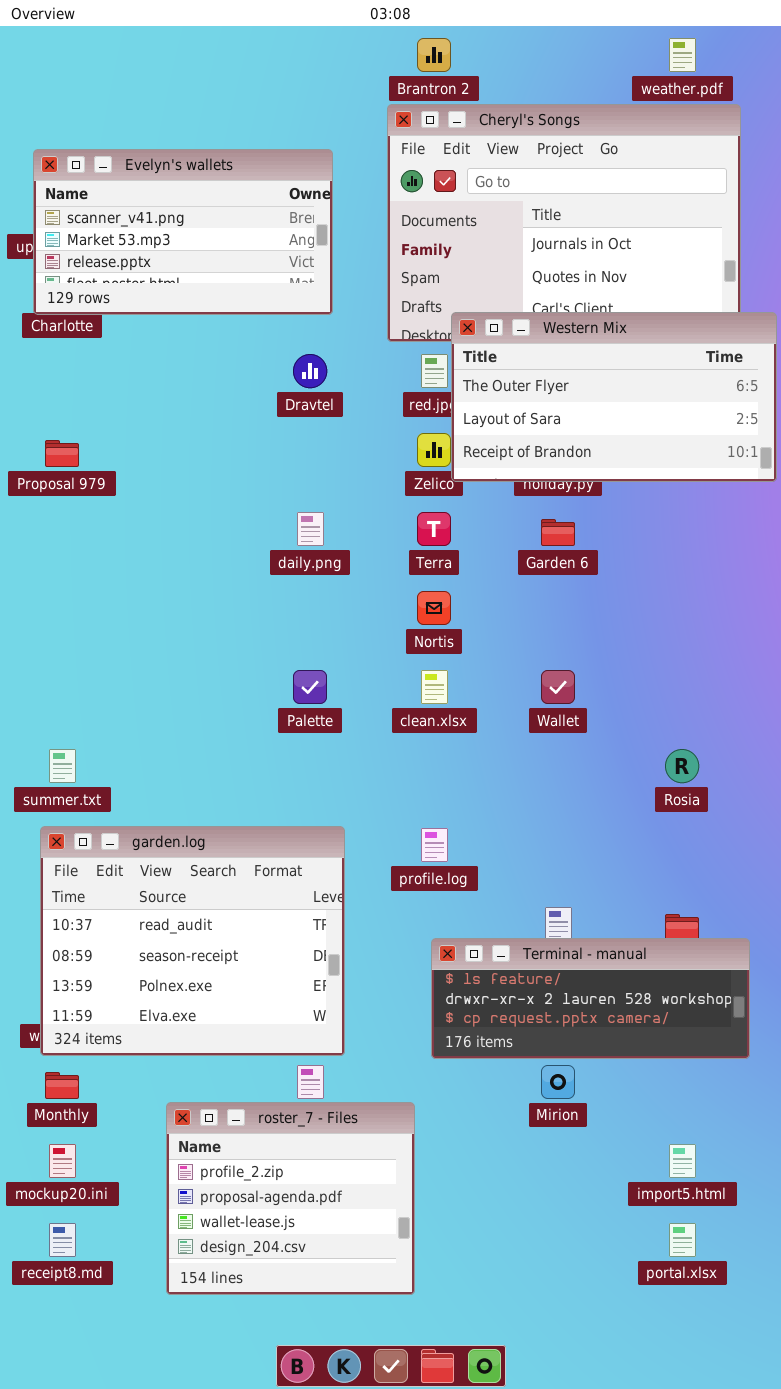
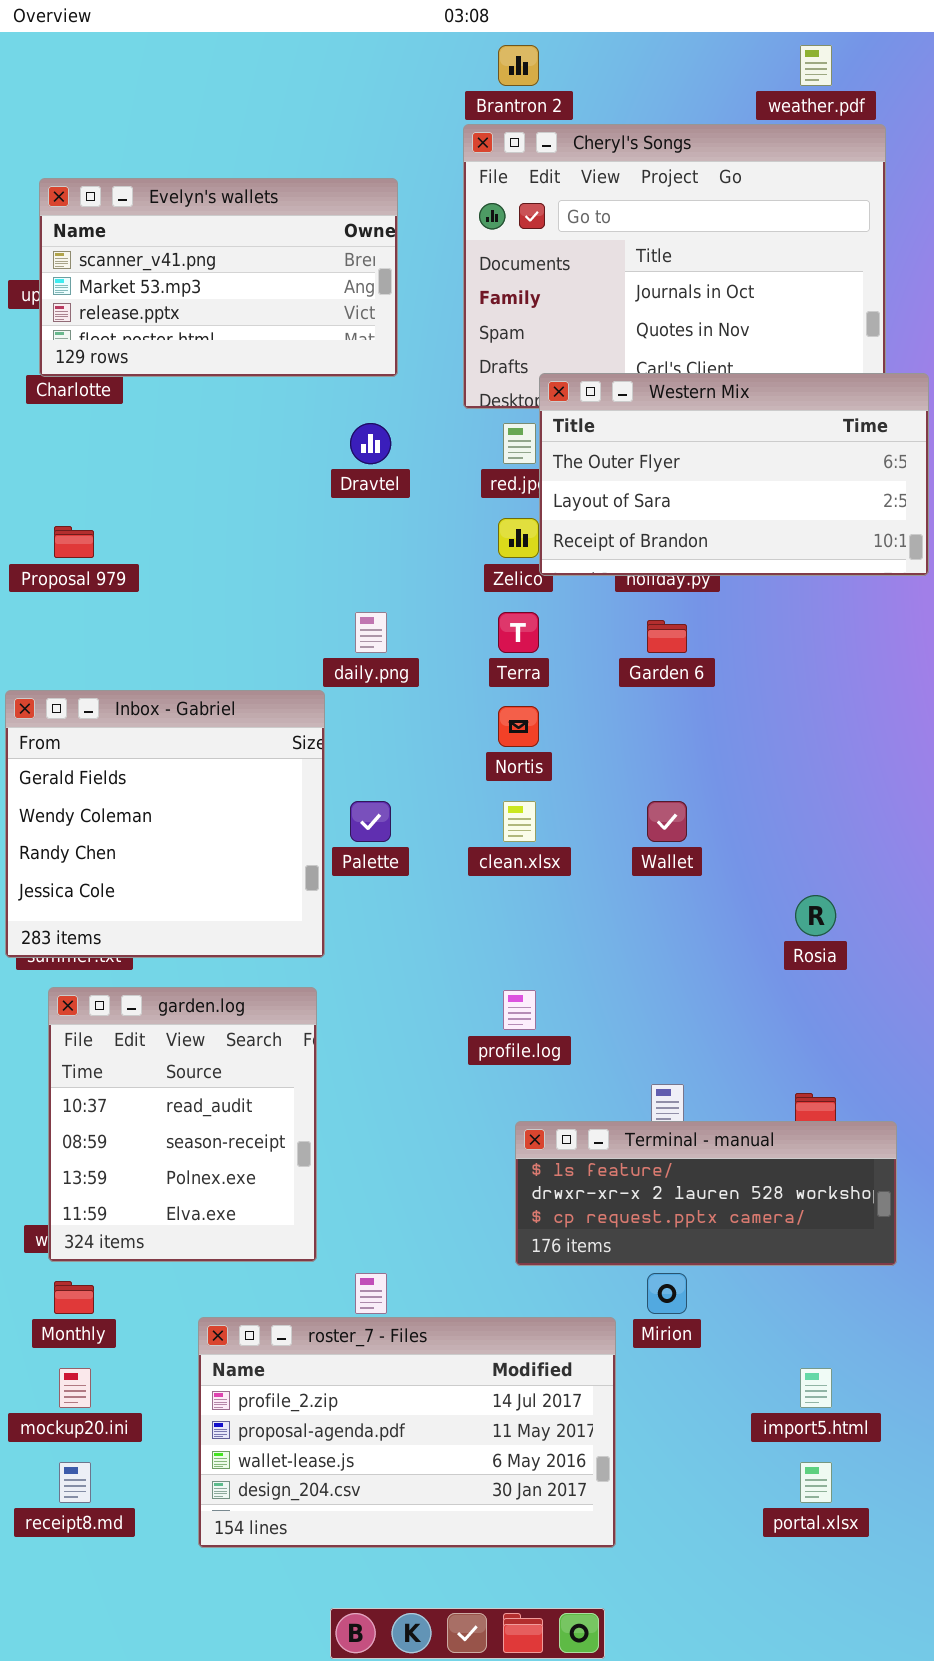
Inbox - Gabriel: none -> [5,690,325,958], opened
garden.log: [40,826,345,1056] -> [48,987,317,1262], resized
roster_7 - Files: [166,1102,415,1295] -> [198,1317,616,1548], resized

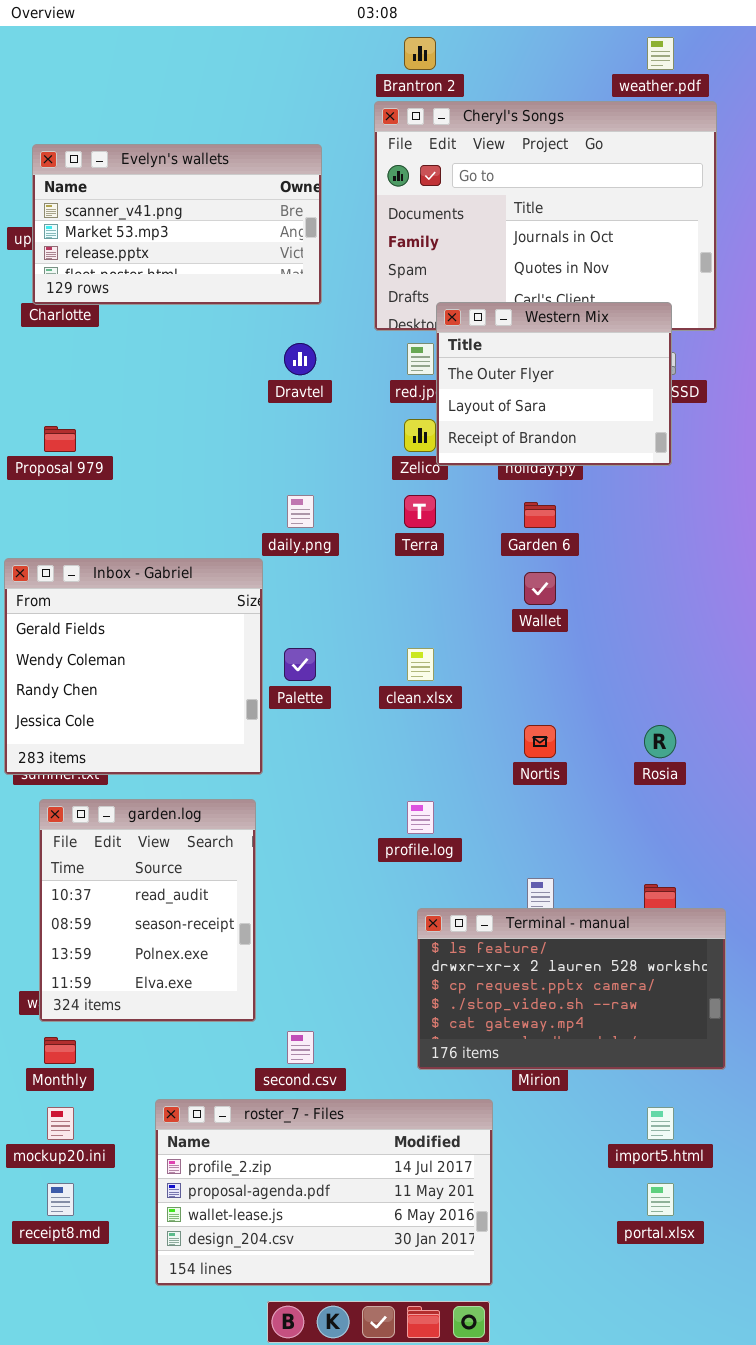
Western Mix: [539,373,929,576] -> [436,302,672,466], resized
Nortis: [498,706,539,747] -> [524,725,556,758], moved
Wallet: [647,801,687,842] -> [524,572,556,605], moved
Terminal - manual: [515,1121,897,1266] -> [417,908,726,1070], resized
roster_7 - Files: [198,1317,616,1548] -> [155,1099,493,1286], moved

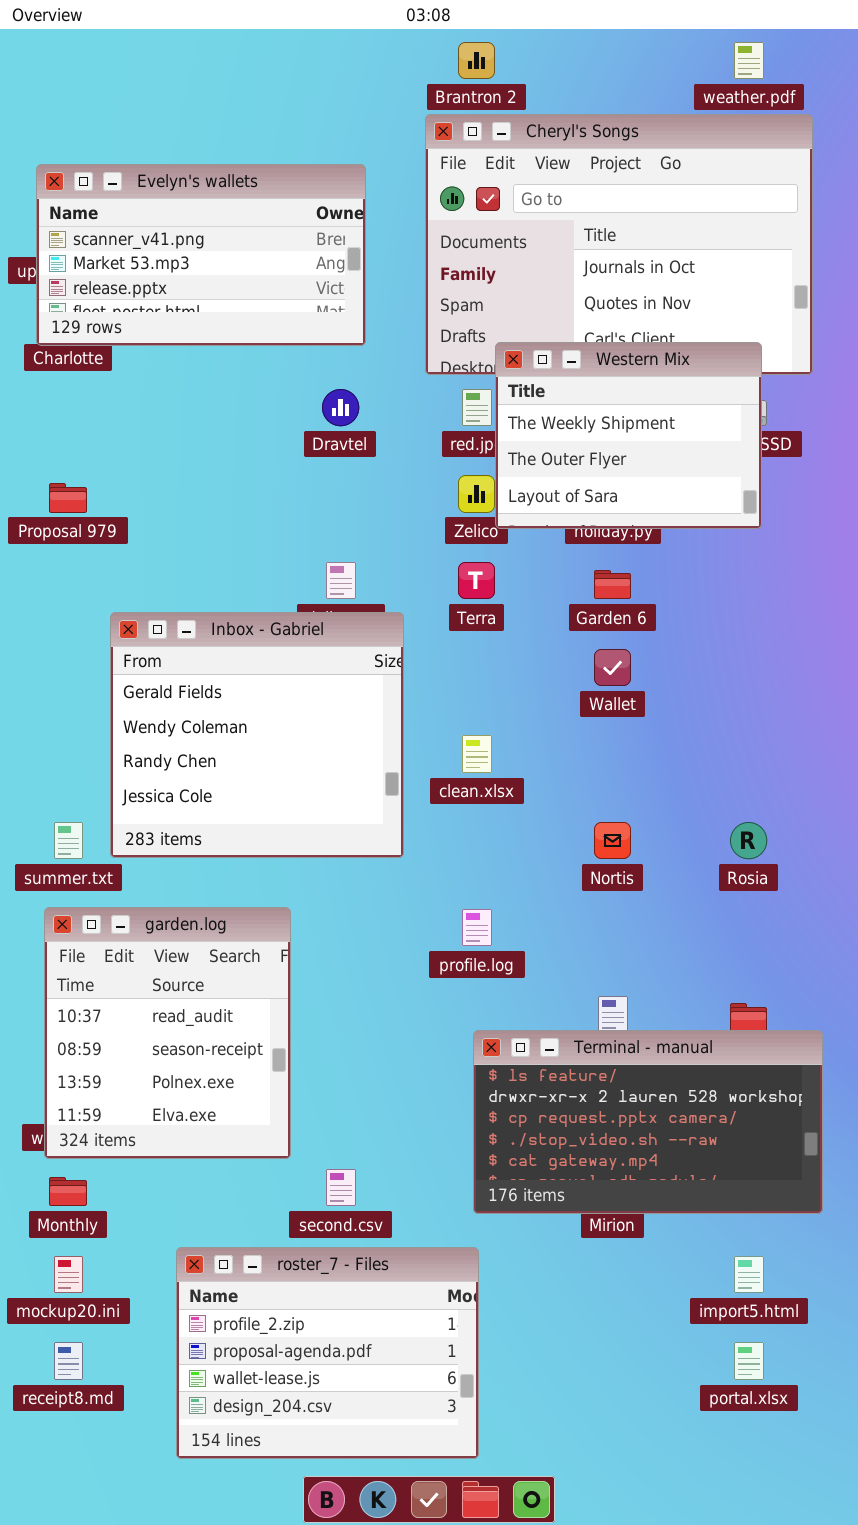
Western Mix: [436,302,672,466] -> [495,342,762,529], scrolled up 1 row
Inbox - Gabriel: [4,558,263,775] -> [110,612,404,858], moved
roster_7 - Files: [155,1099,493,1286] -> [176,1247,479,1459], resized

